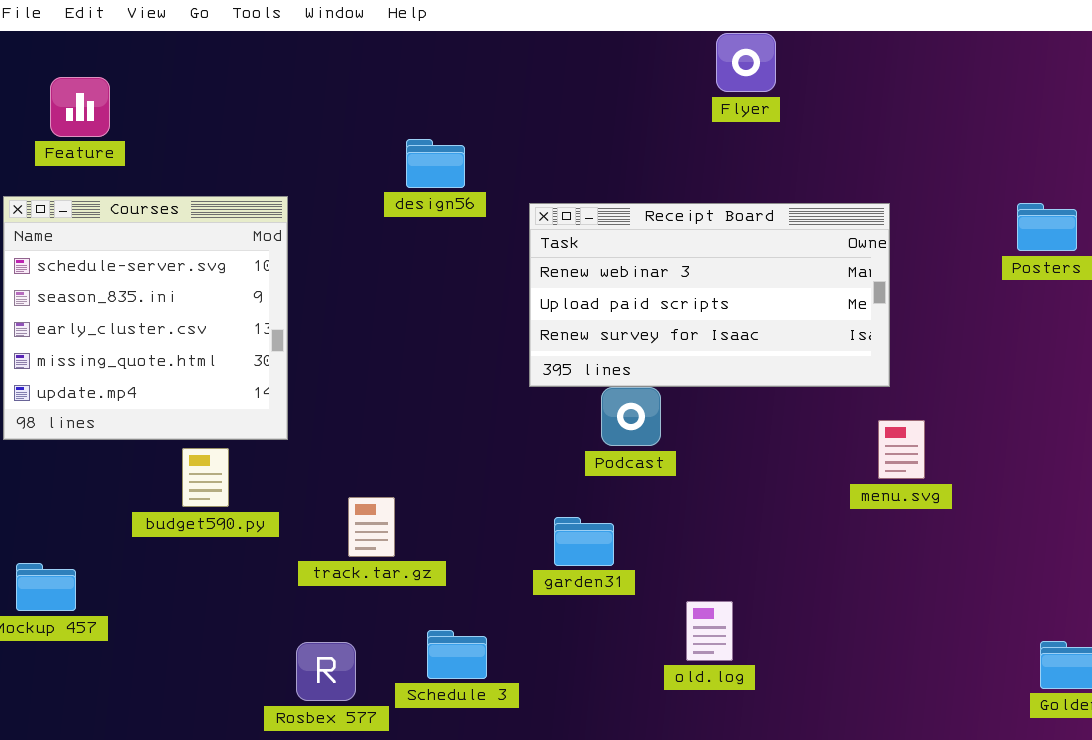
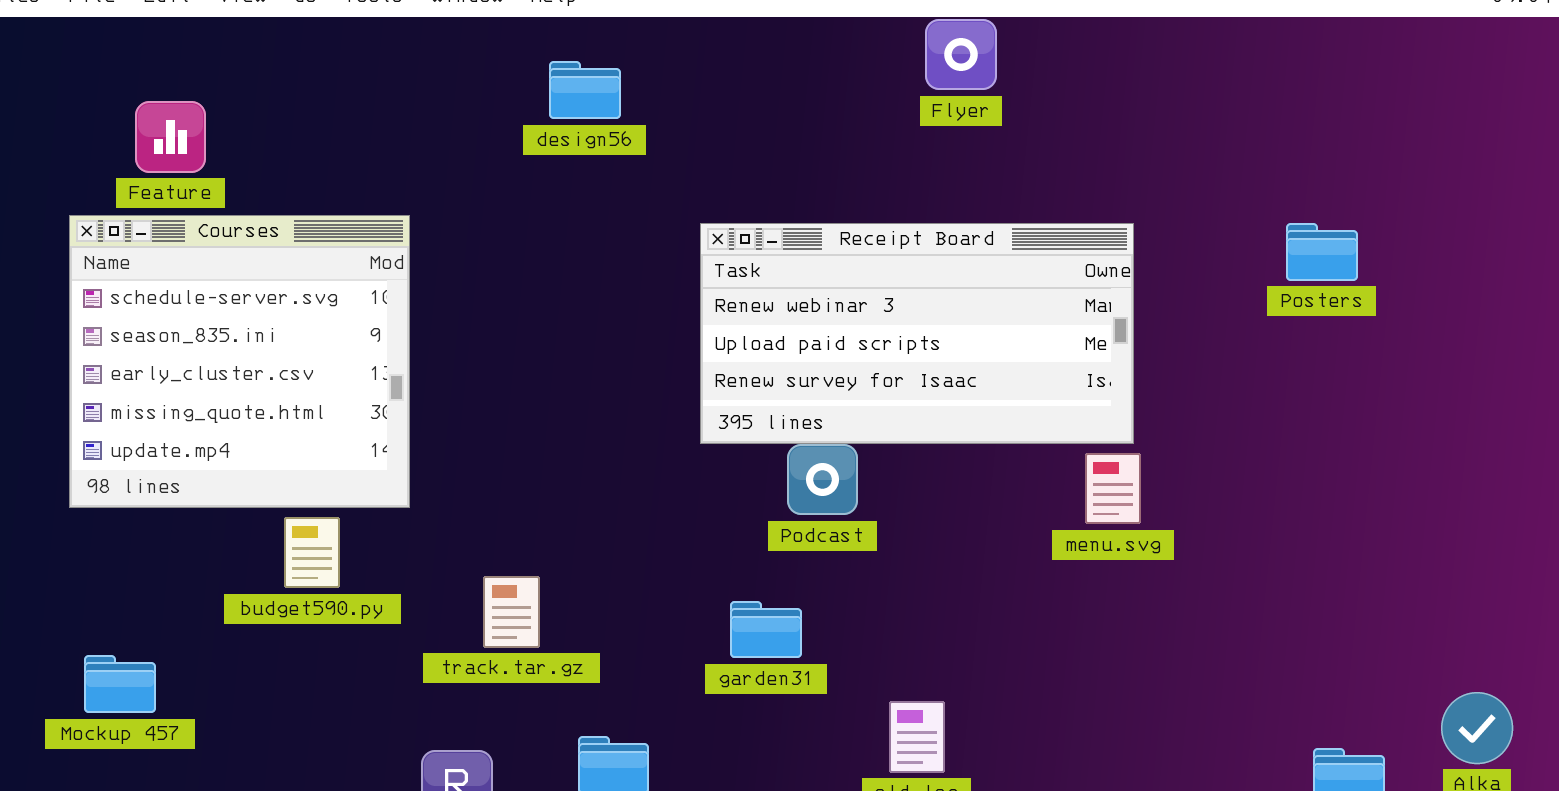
Feature: [50,77,110,137] -> [135,101,206,173], moved
design56: [406,139,465,188] -> [549,61,621,119], moved
menu.svg: [878,420,925,479] -> [1085,453,1141,524], moved

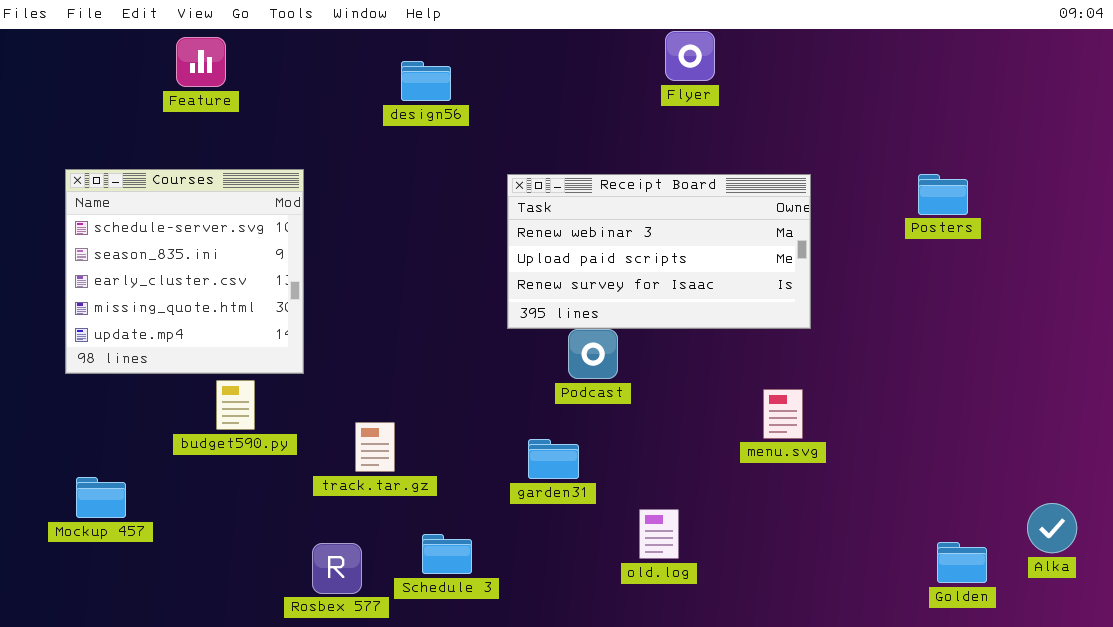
Feature: [135,101,206,173] -> [176,37,226,87], moved
menu.svg: [1085,453,1141,524] -> [763,389,803,439], moved

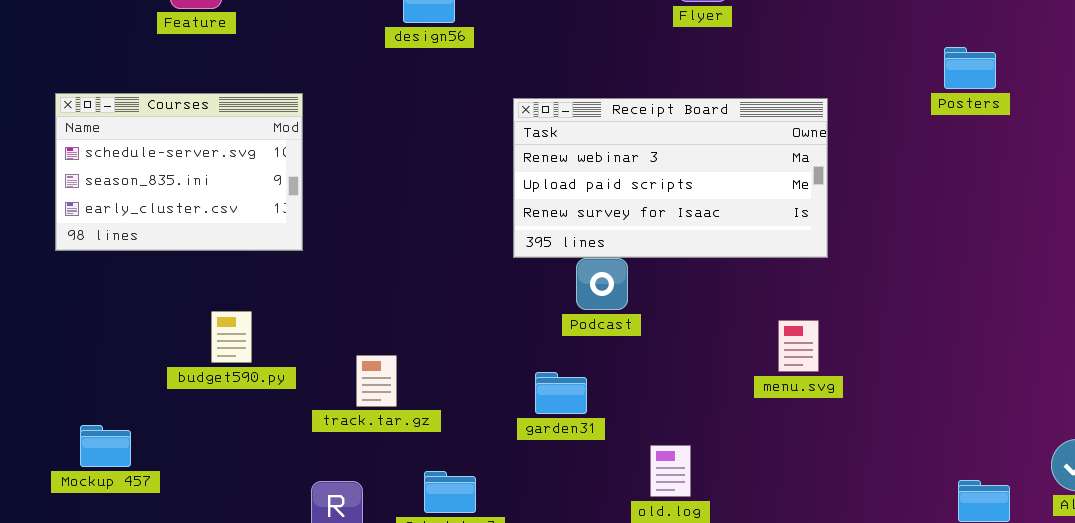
Courses: [65,169,304,374] -> [55,93,303,251], resized
Posters: [918,174,968,215] -> [944,47,996,89], moved
Mockup 457: [76,477,126,518] -> [80,425,131,467], moved

